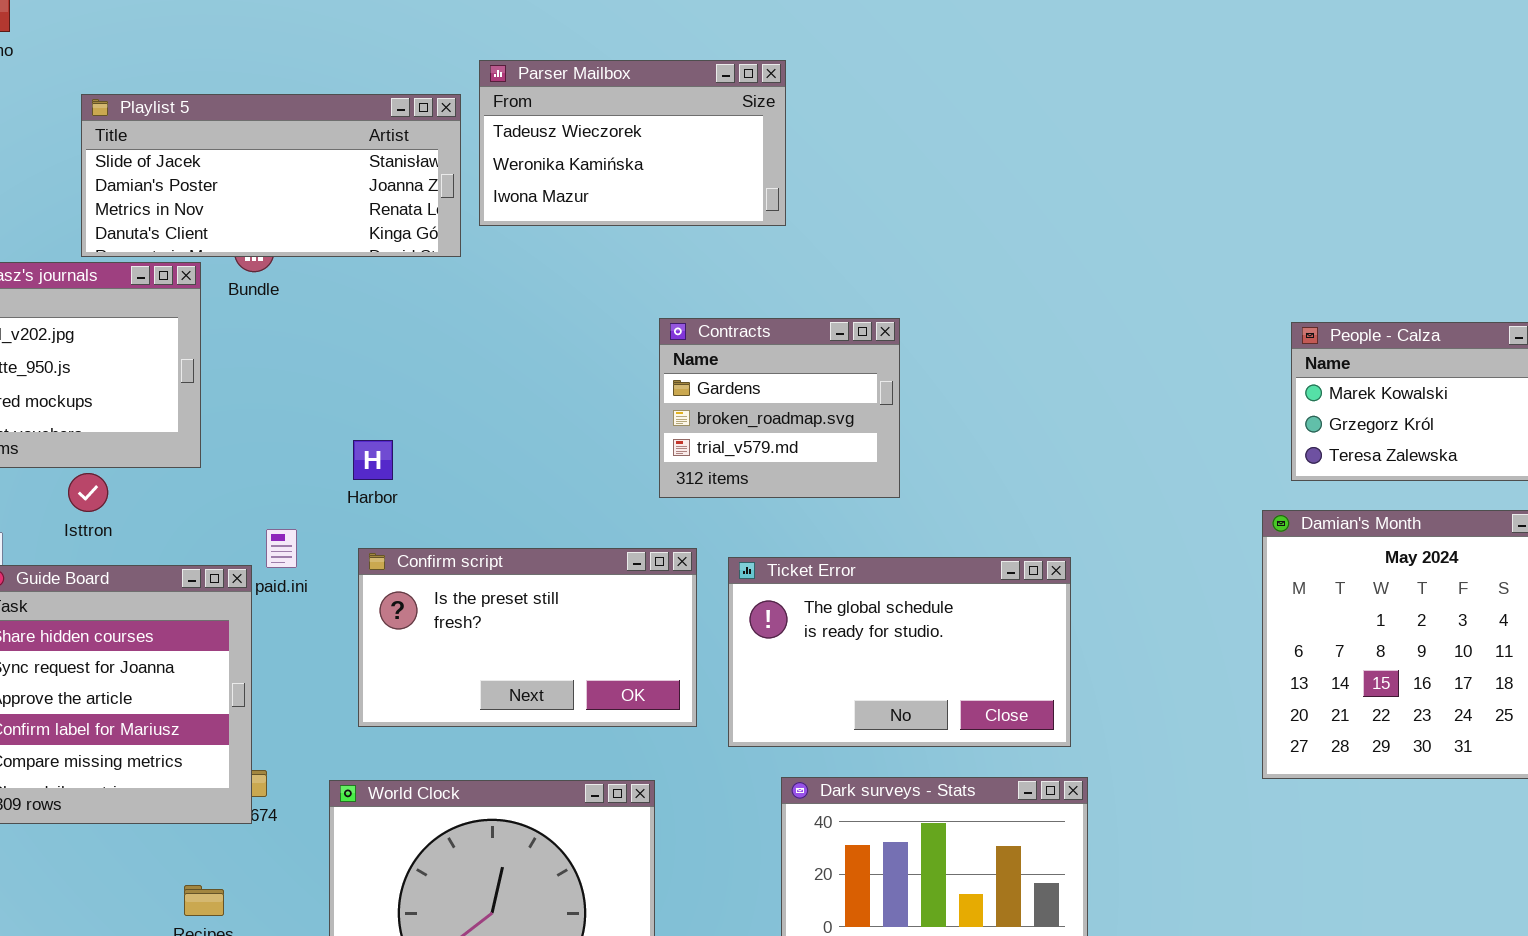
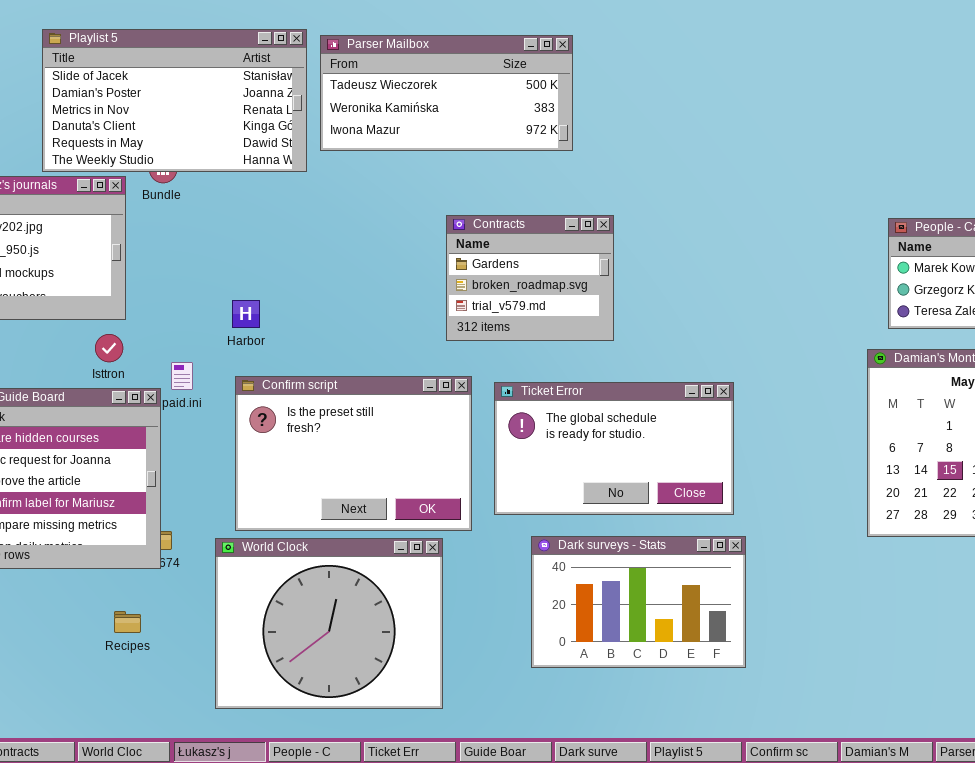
Parser Mailbox: [479,60,786,226] -> [320,35,573,151], resized
Playlist 5: [81,94,461,257] -> [42,29,307,172], resized
Isttron: [68,473,108,512] -> [95,334,123,362], moved
Confirm script: [358,548,697,727] -> [235,376,472,531], resized

